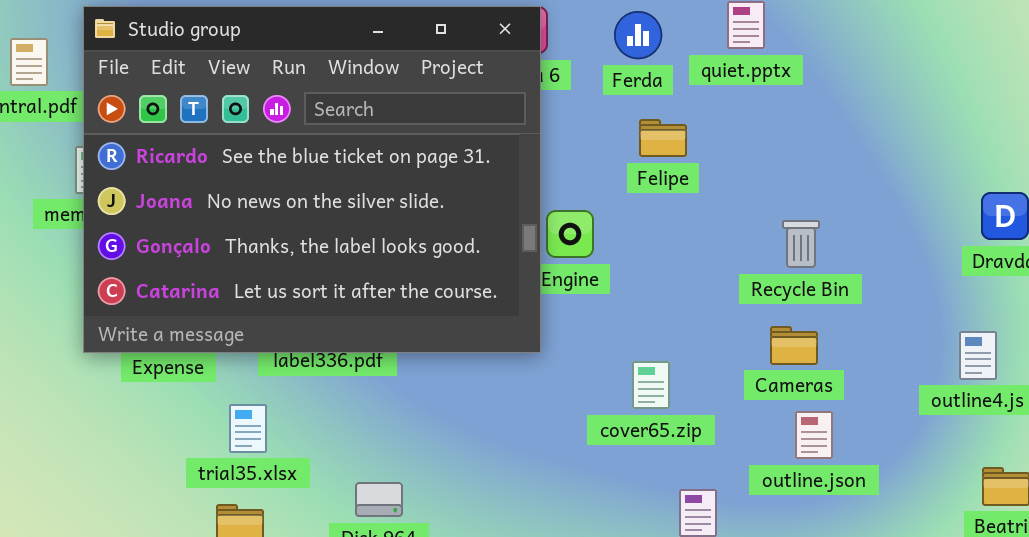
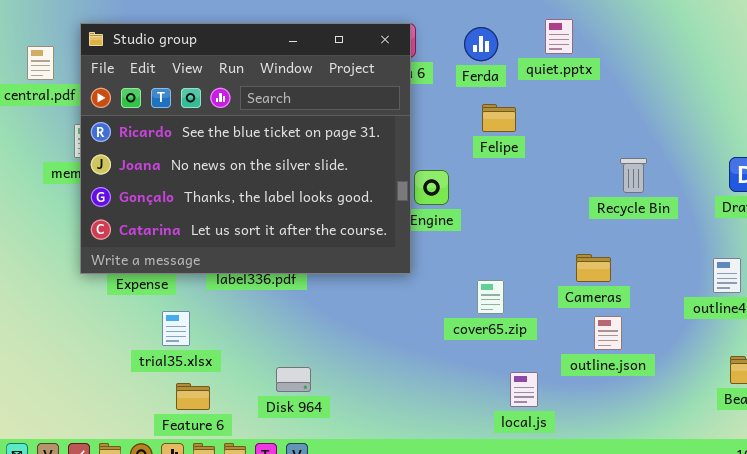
Recycle Bin: [782,220,820,268] -> [620,158,647,193], moved
trial35.xlsx: [229,404,267,453] -> [162,311,190,346], moved

